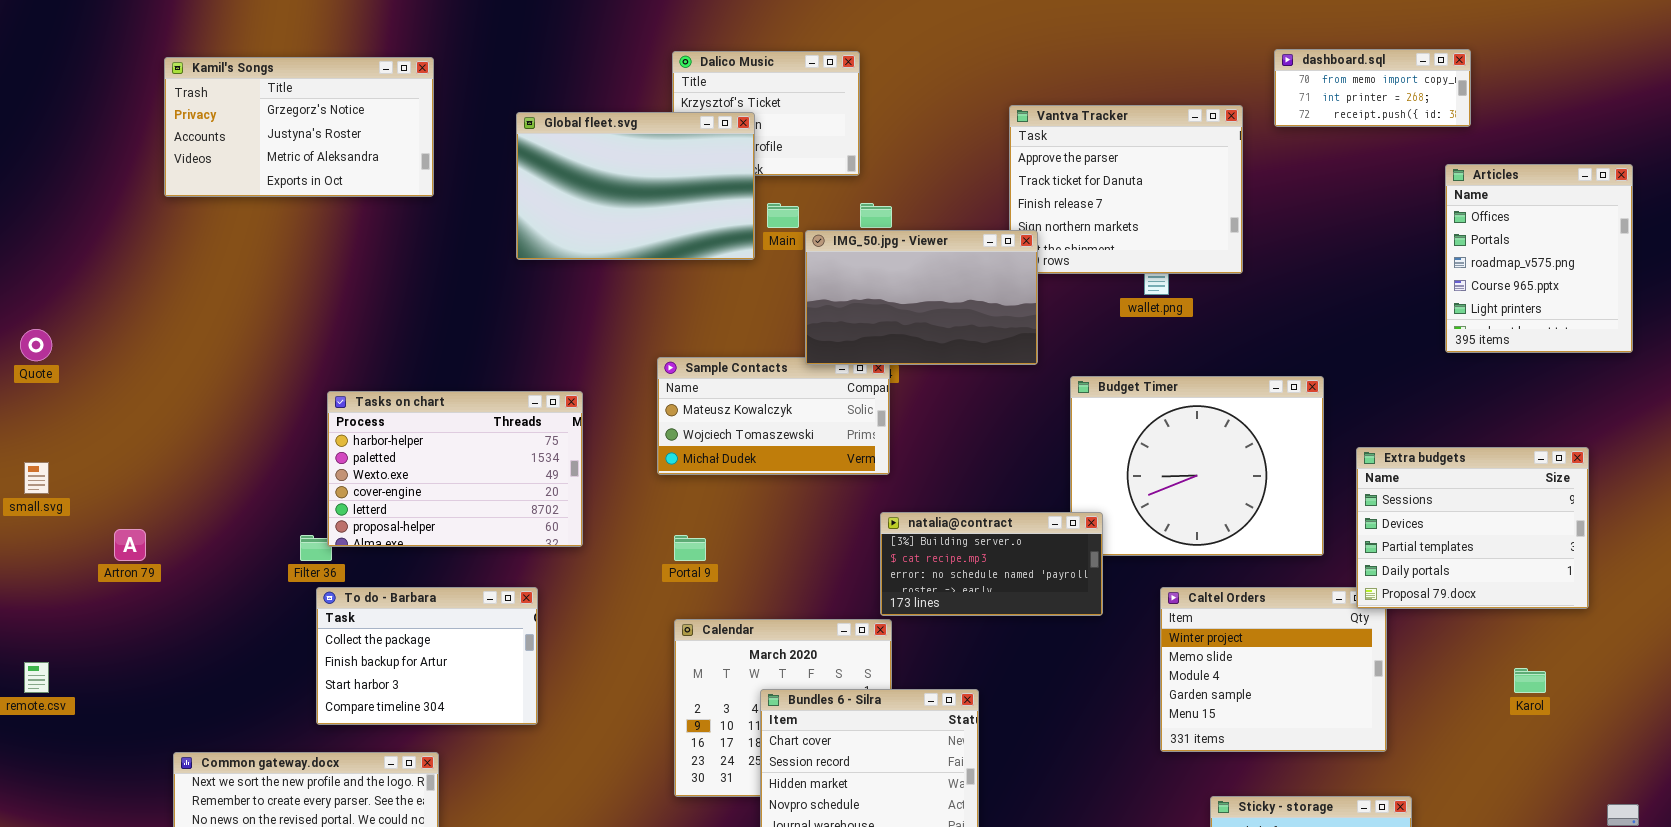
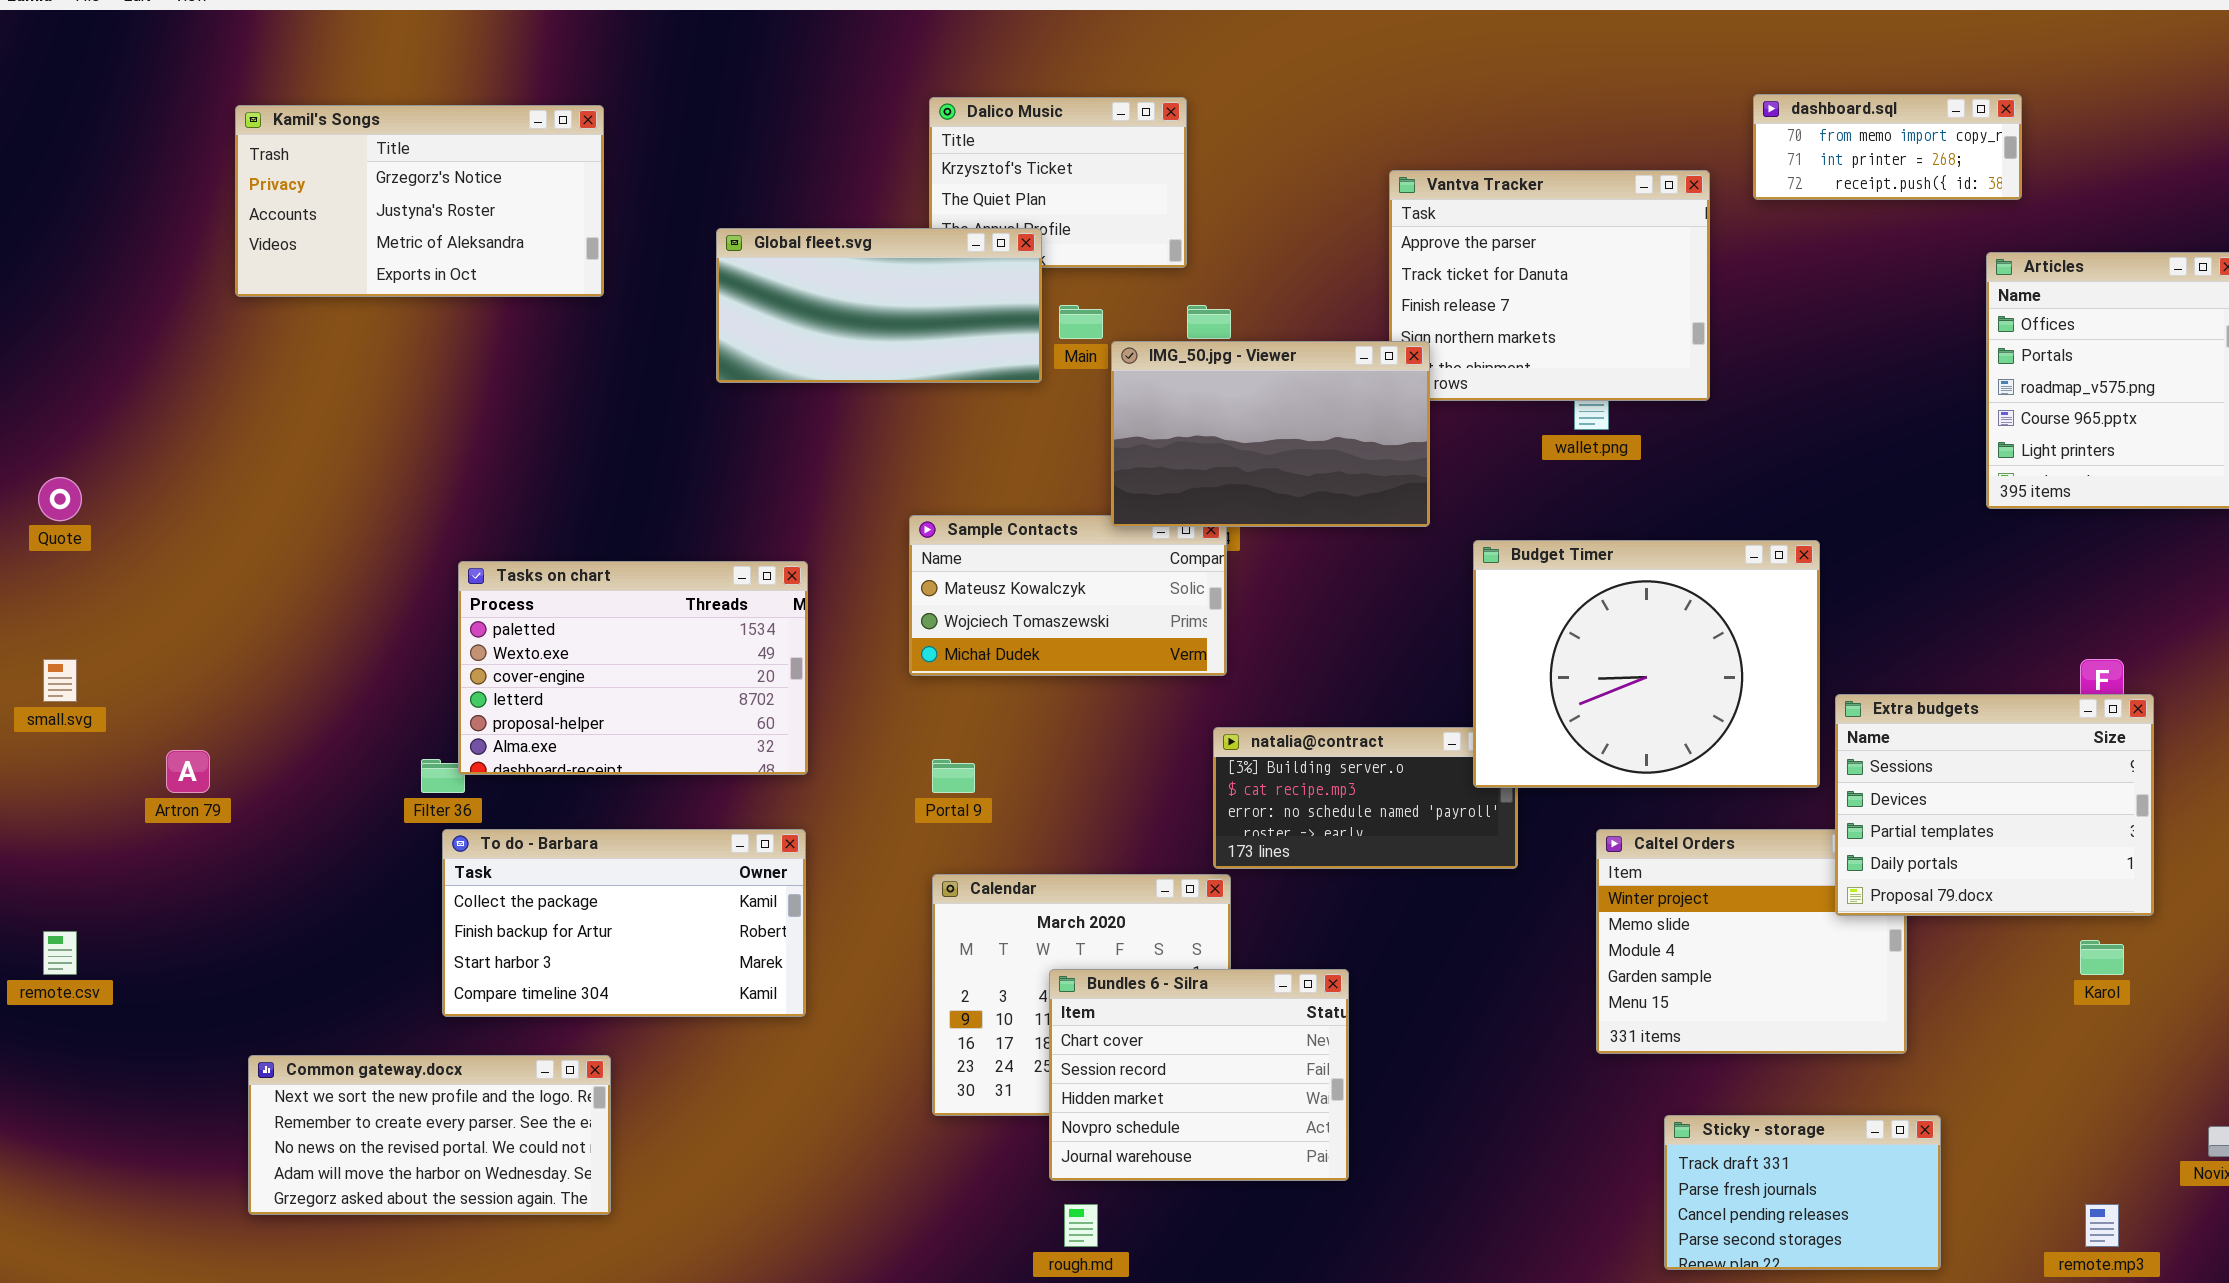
Global fleet.svg: [516,112,755,260] -> [716,228,1042,383], resized
Budget Timer: [1070,376,1324,556] -> [1473,540,1820,788], raised
Tasks on chart: [327,391,583,547] -> [458,561,808,775], scrolled down 1 row
Extra budgets: [1356,447,1589,609] -> [1835,694,2154,916], moved
To do - Barbara: [316,587,538,725] -> [442,829,806,1017], resized

